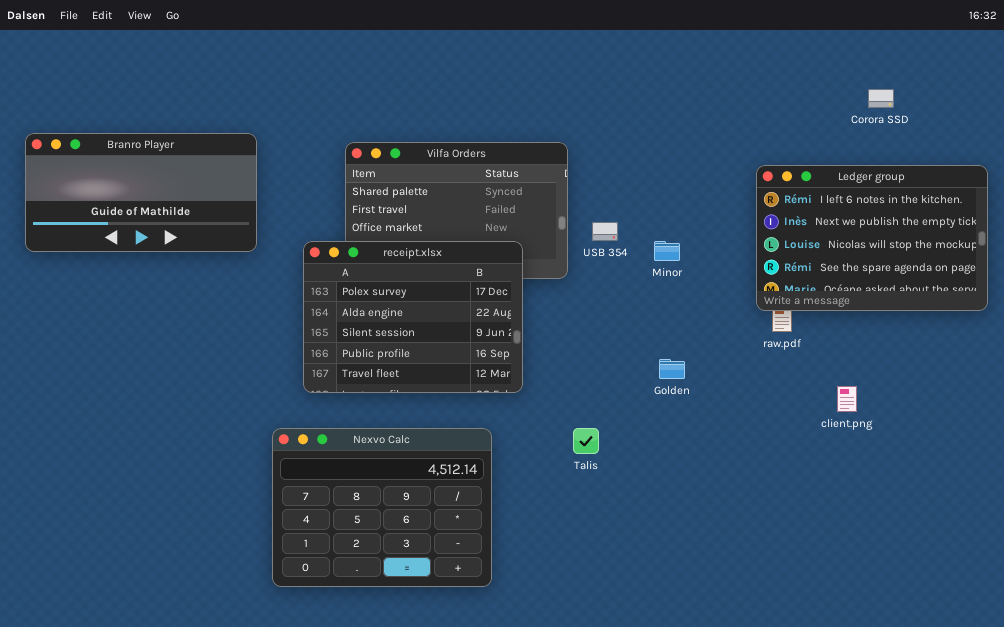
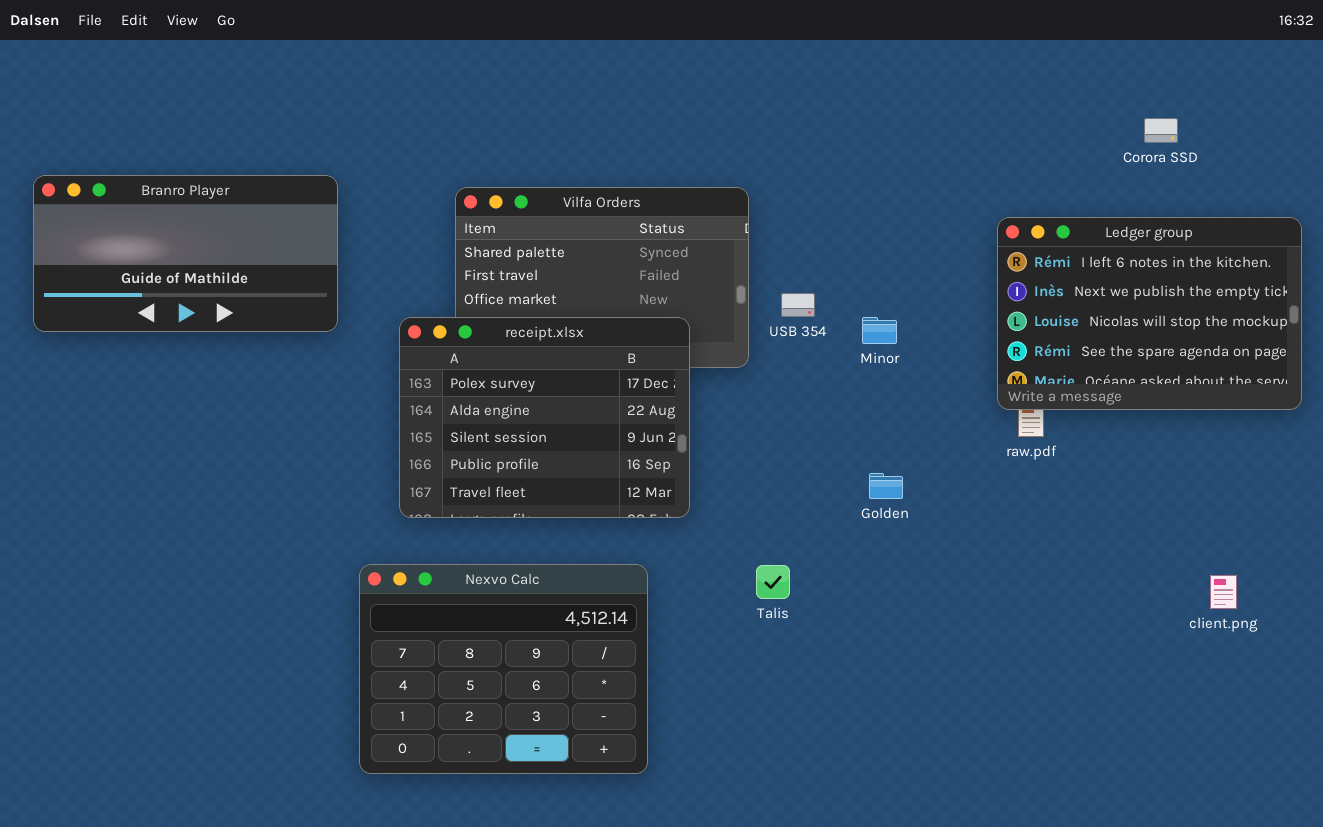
client.png: [837,386,857,412] -> [1210,575,1237,609], moved

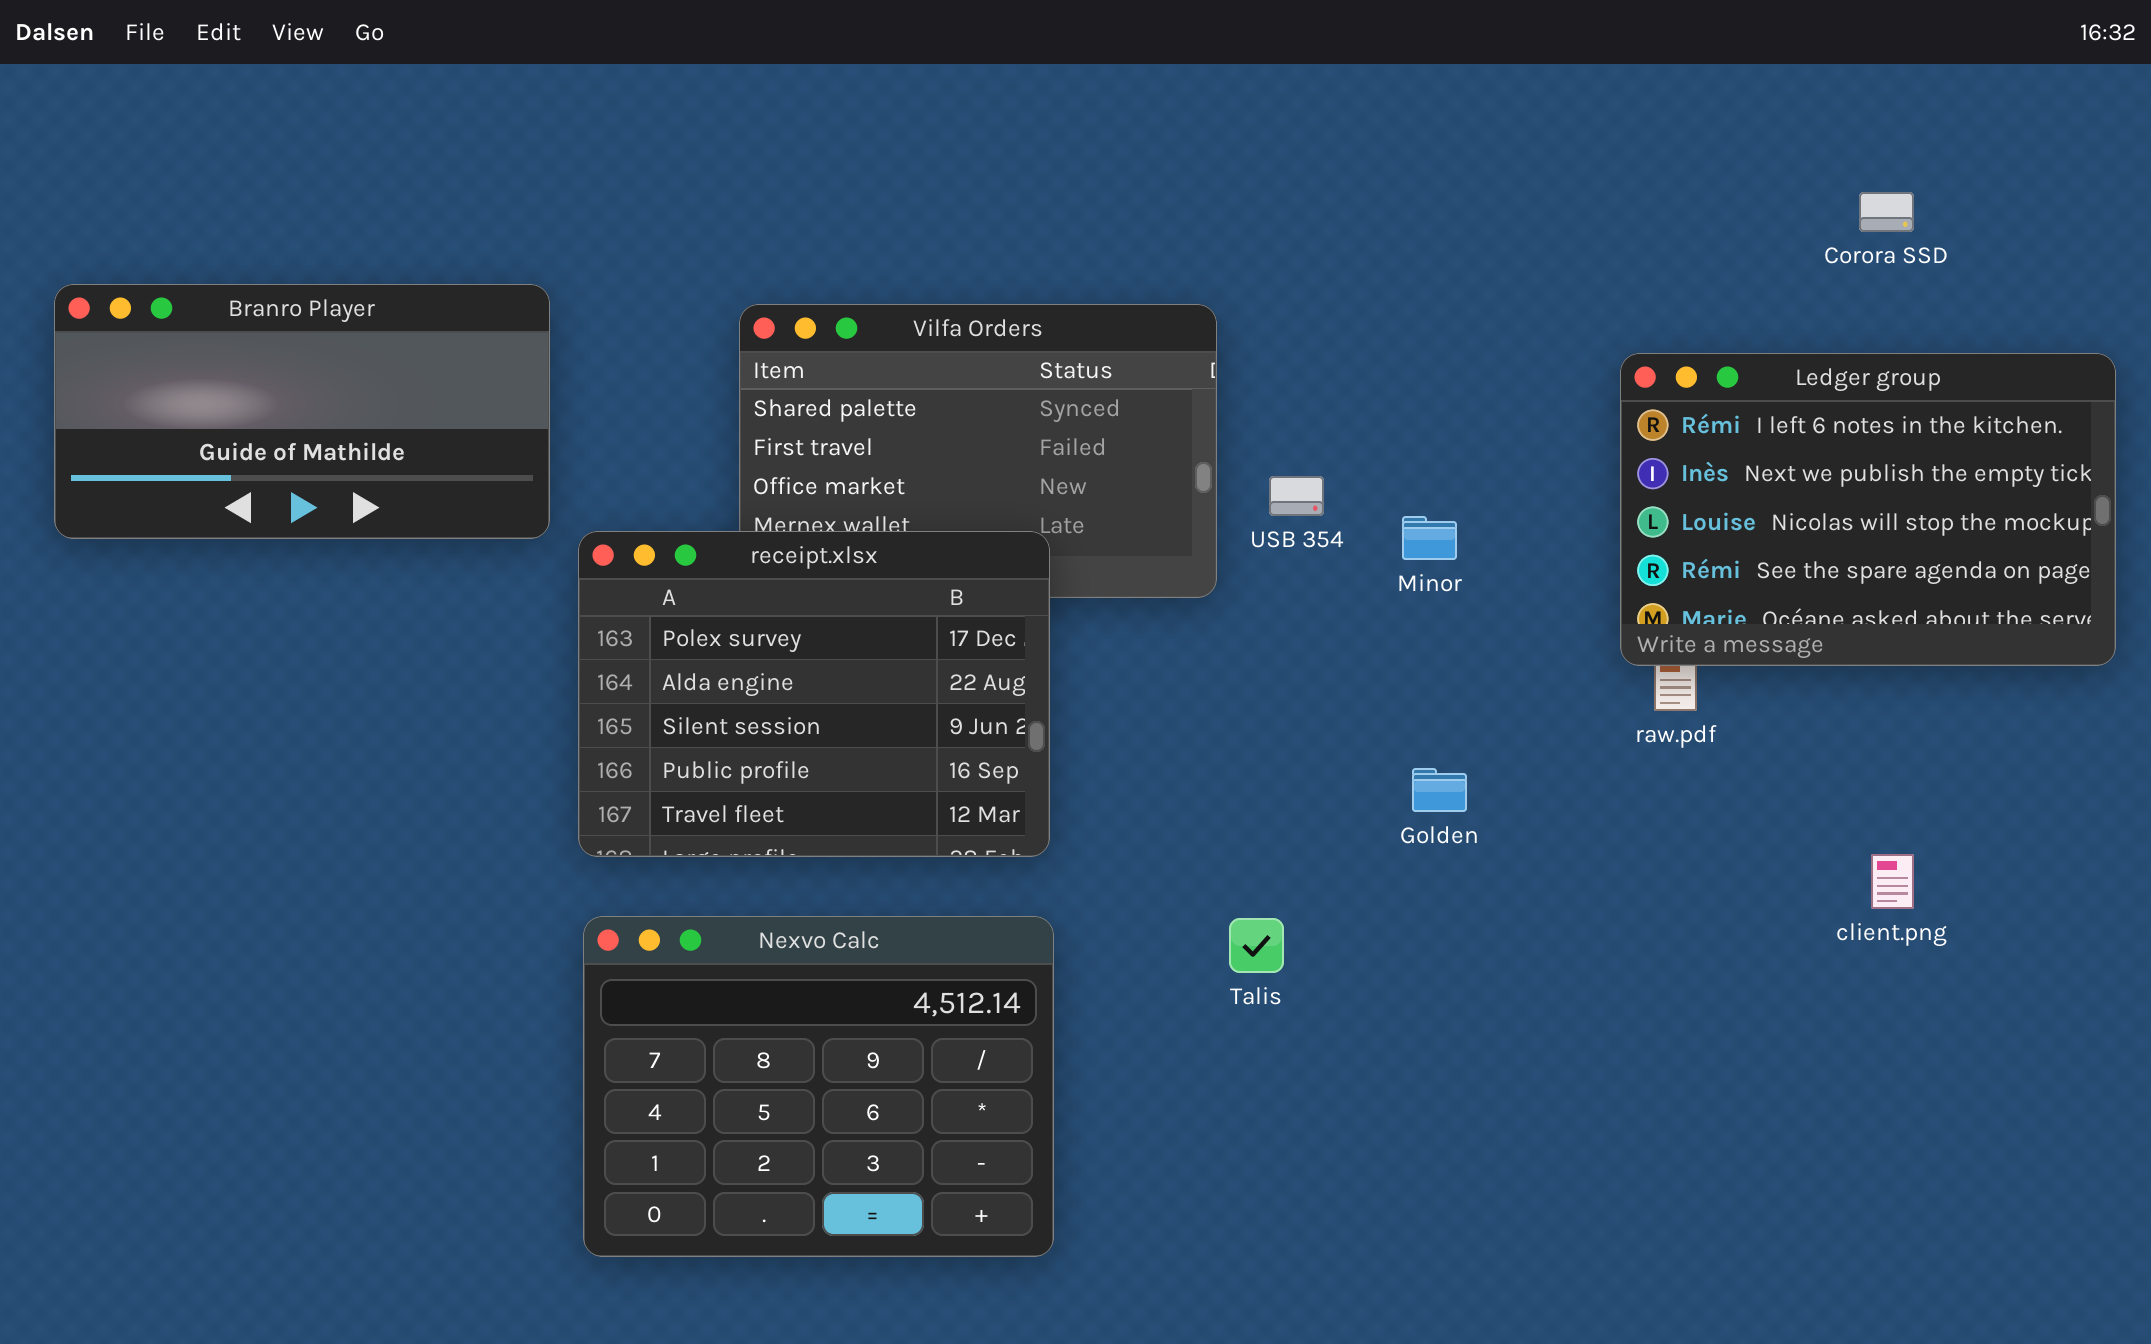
receipt.xlsx: [399,317,690,518] -> [578,531,1050,857], moved
client.png: [1210,575,1237,609] -> [1871,854,1914,909], moved

